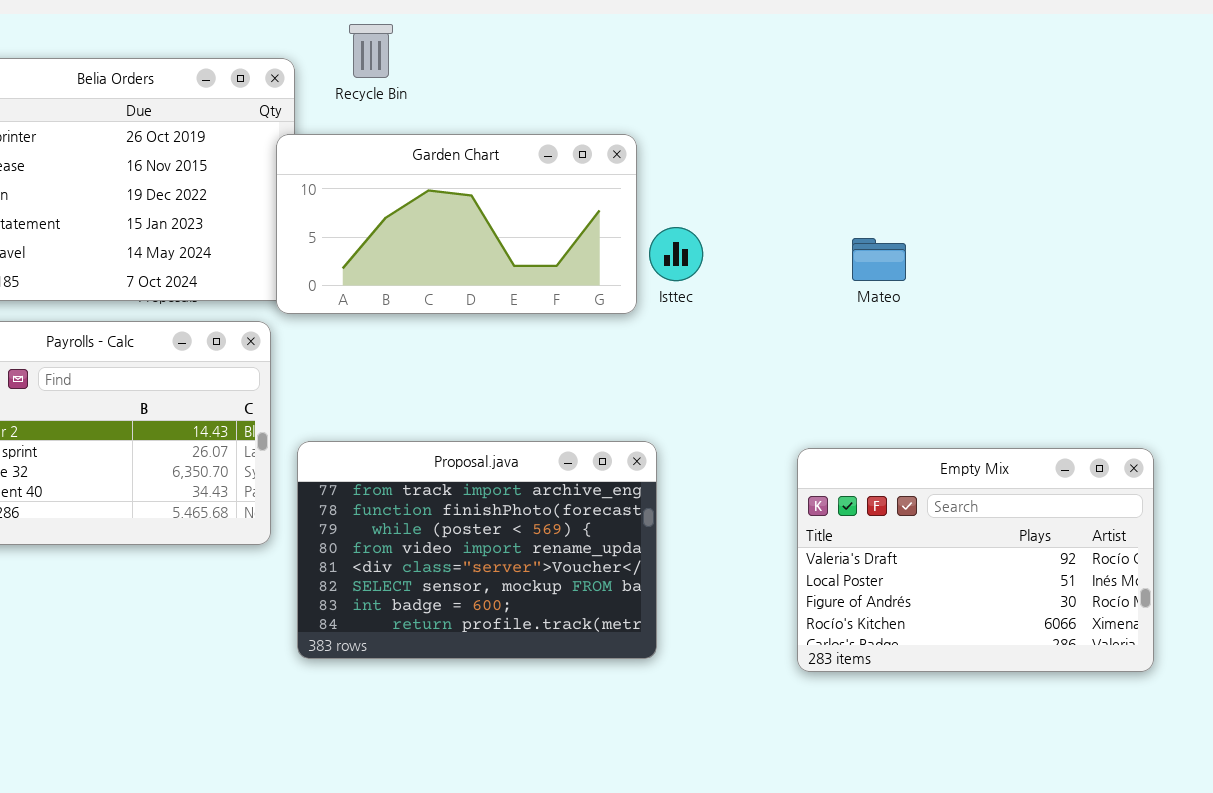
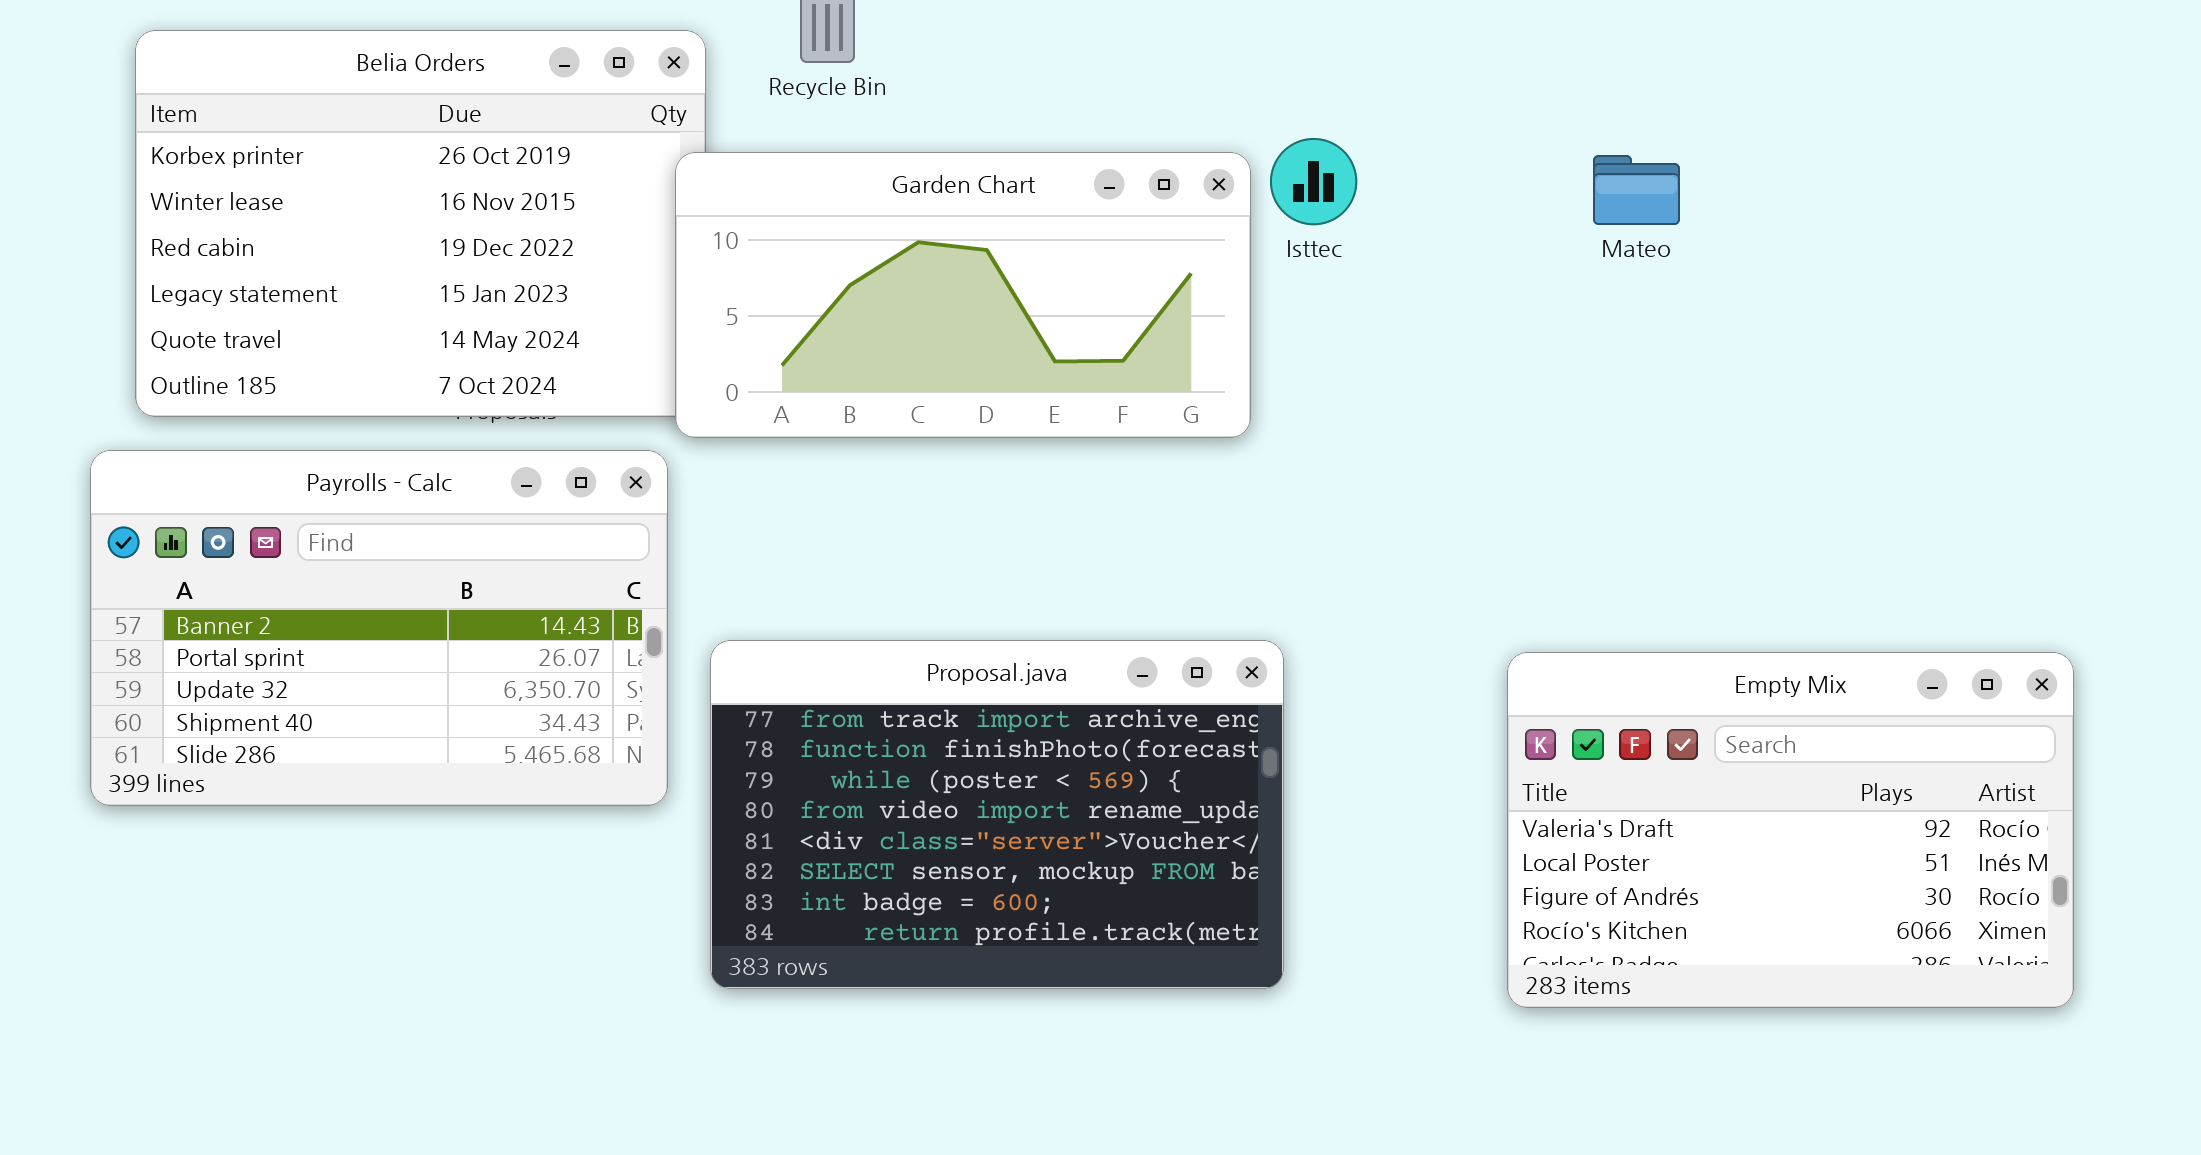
Isttec: [649,227,703,281] -> [1270,138,1357,225], moved
Mateo: [852,238,906,281] -> [1593,155,1680,225], moved

